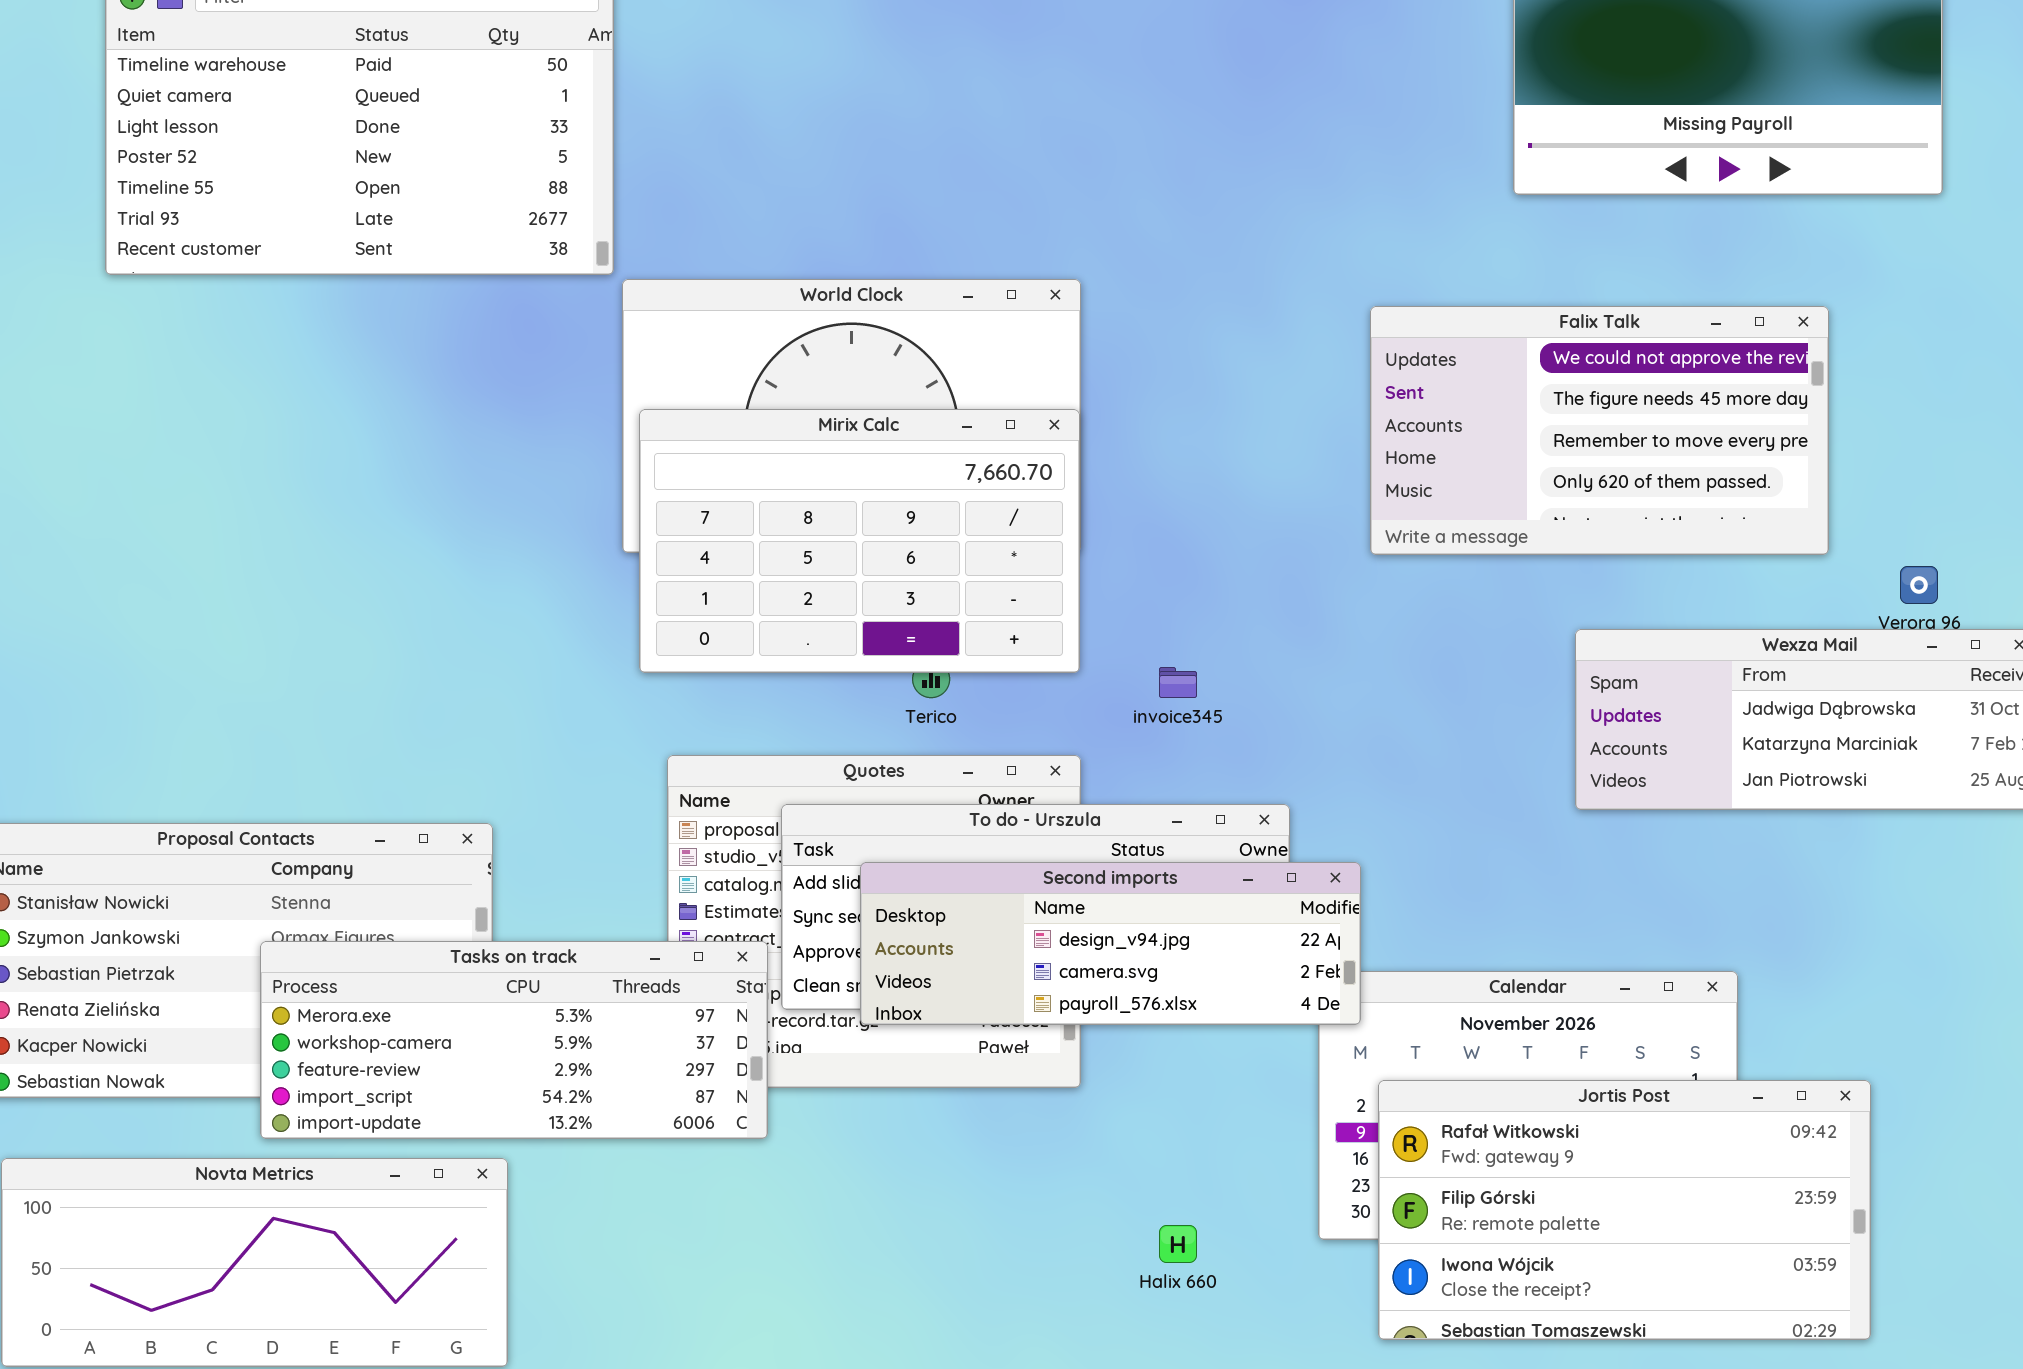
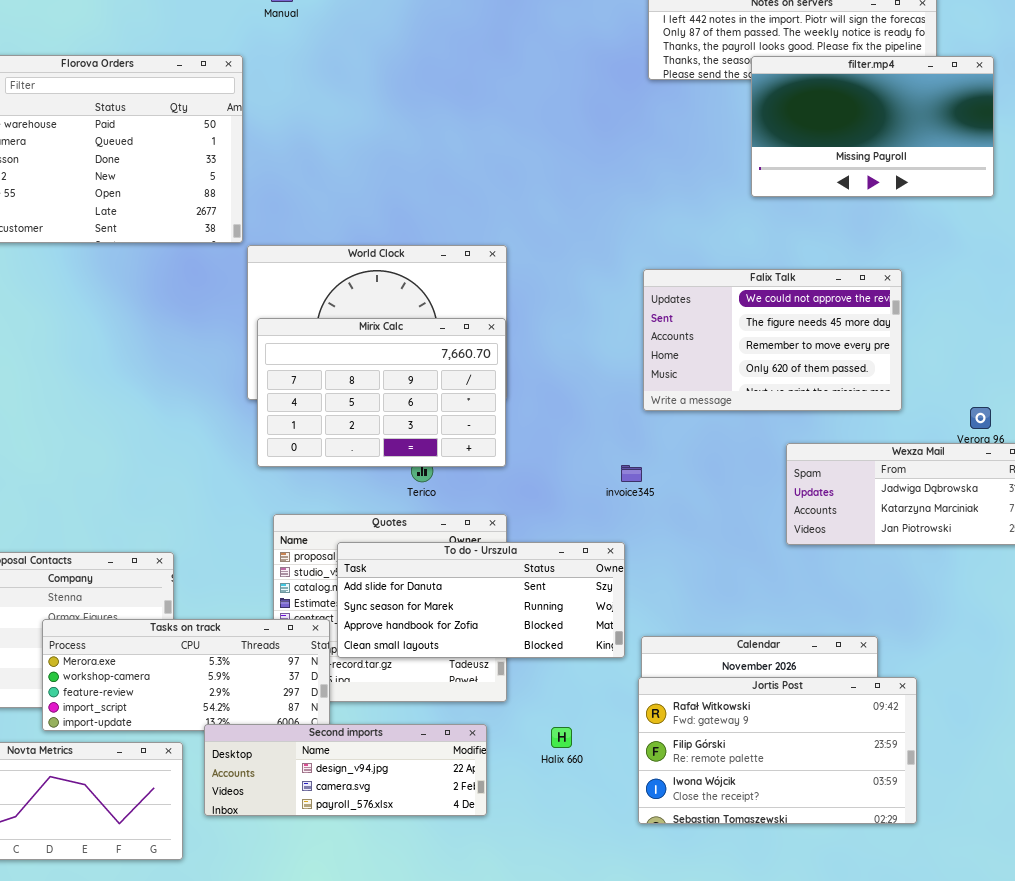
Falix Talk: [1370,306,1829,555] -> [643,269,902,411], moved
invoice345: [1159,667,1197,698] -> [621,465,642,482], moved
Second imports: [860,862,1361,1025] -> [204,724,487,816], moved
Jortis Post: [1378,1080,1871,1340] -> [638,677,917,824], moved
Halix 660: [1159,1225,1197,1263] -> [551,727,572,748], moved

